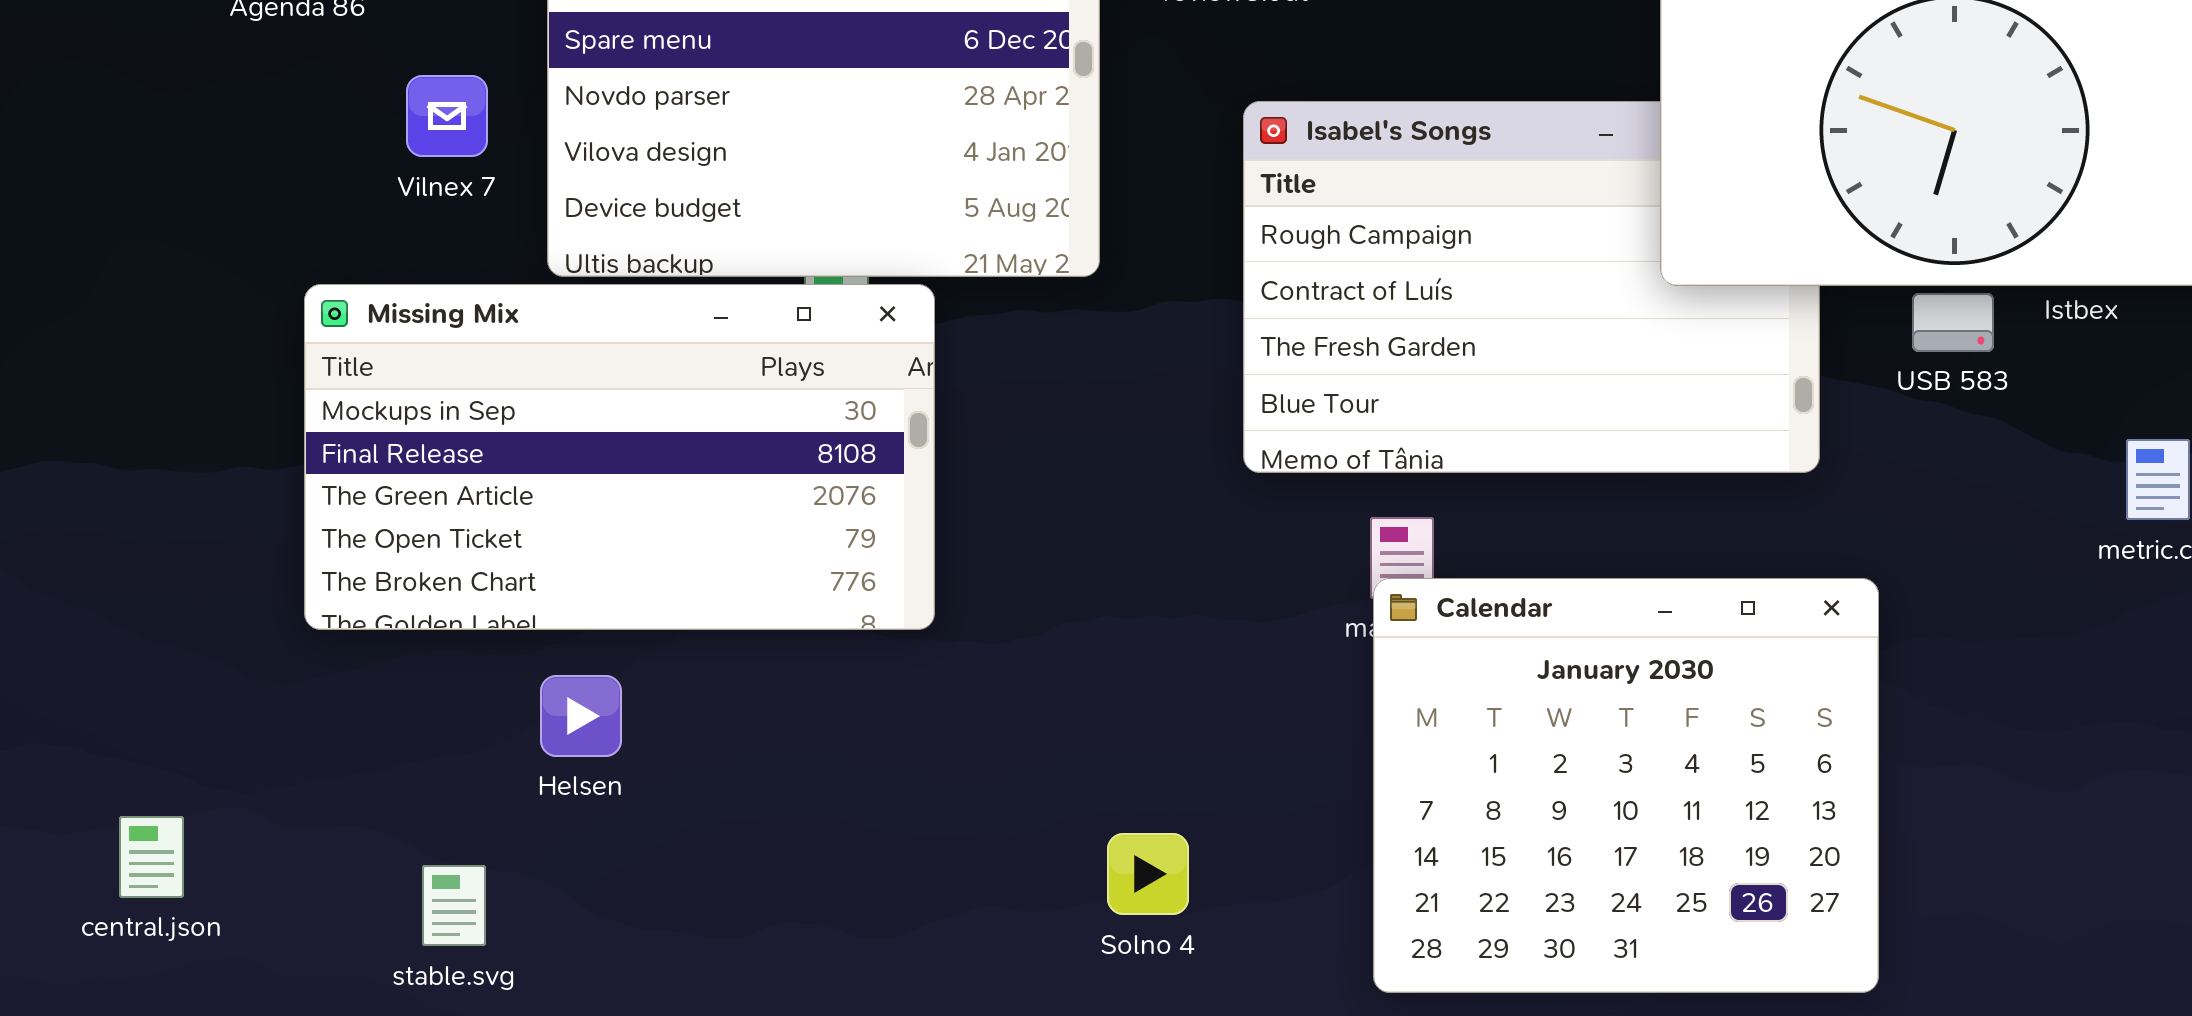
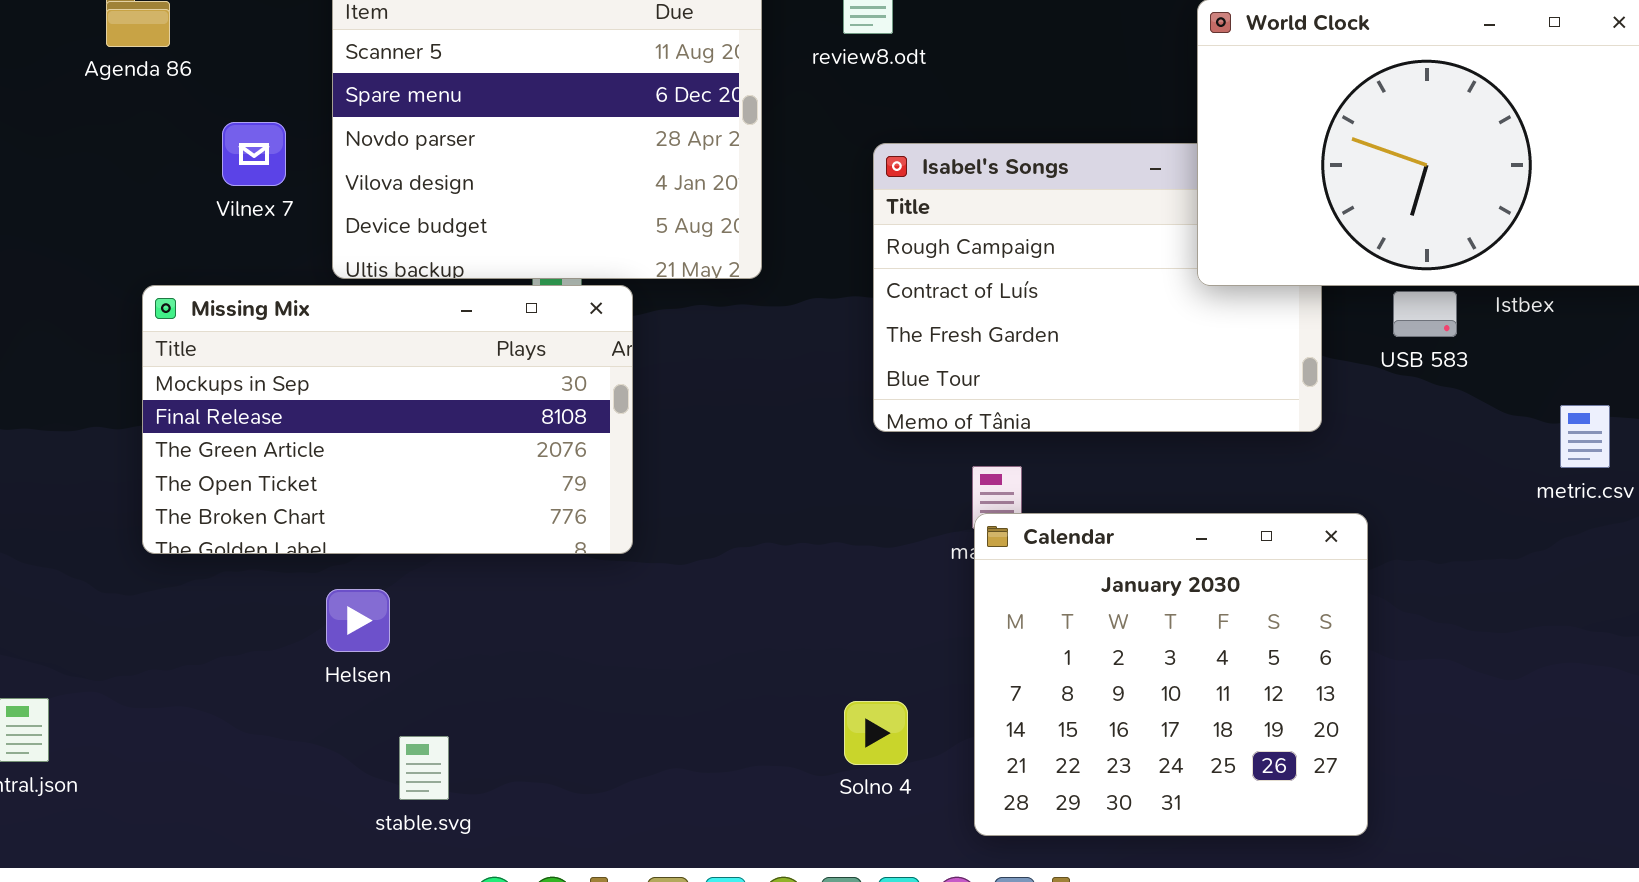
Solno 4: [1107,833,1189,915] -> [844,701,908,765], moved
stable.svg: [422,865,486,946] -> [399,736,449,800], moved

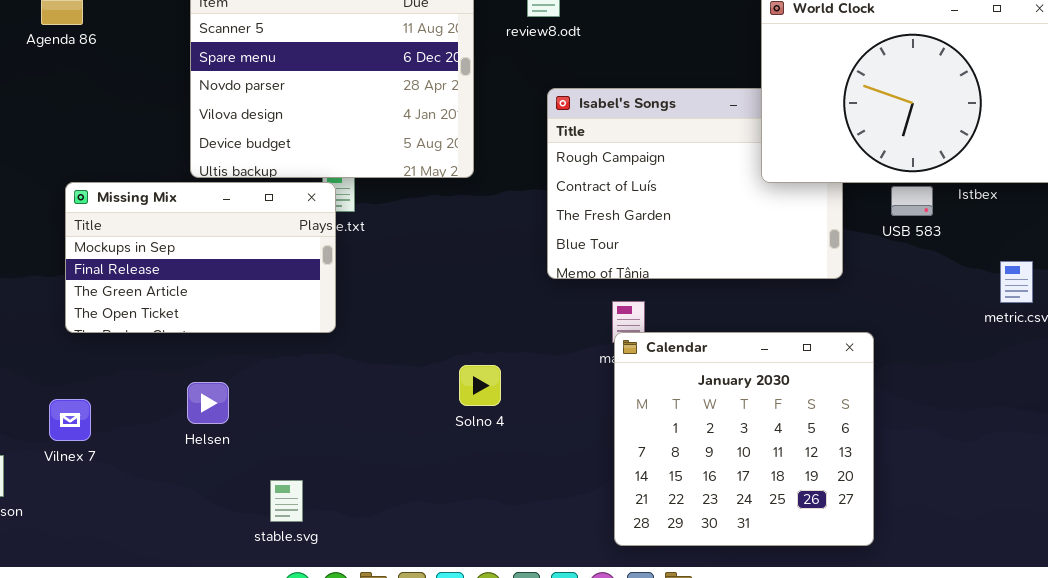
Vilnex 7: [222,122,286,186] -> [49,399,91,441], moved
Missing Mix: [142,285,633,554] -> [65,182,336,333], resized
Solno 4: [844,701,908,765] -> [459,365,501,406], moved
stable.svg: [399,736,449,800] -> [270,480,303,522], moved

